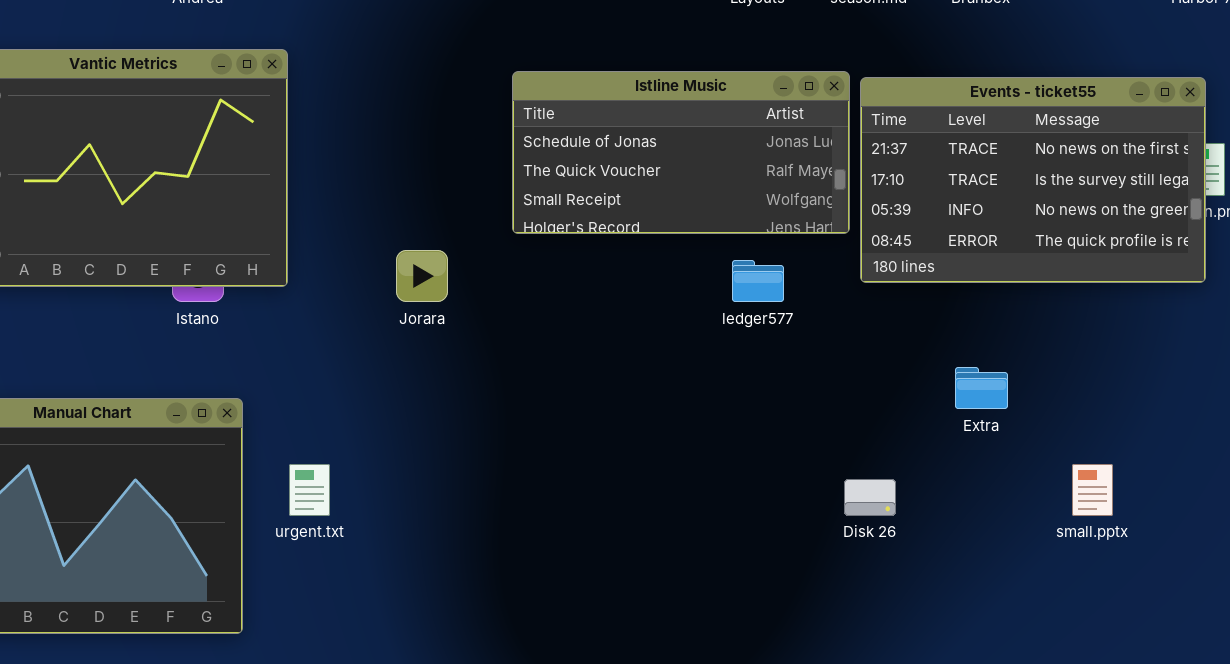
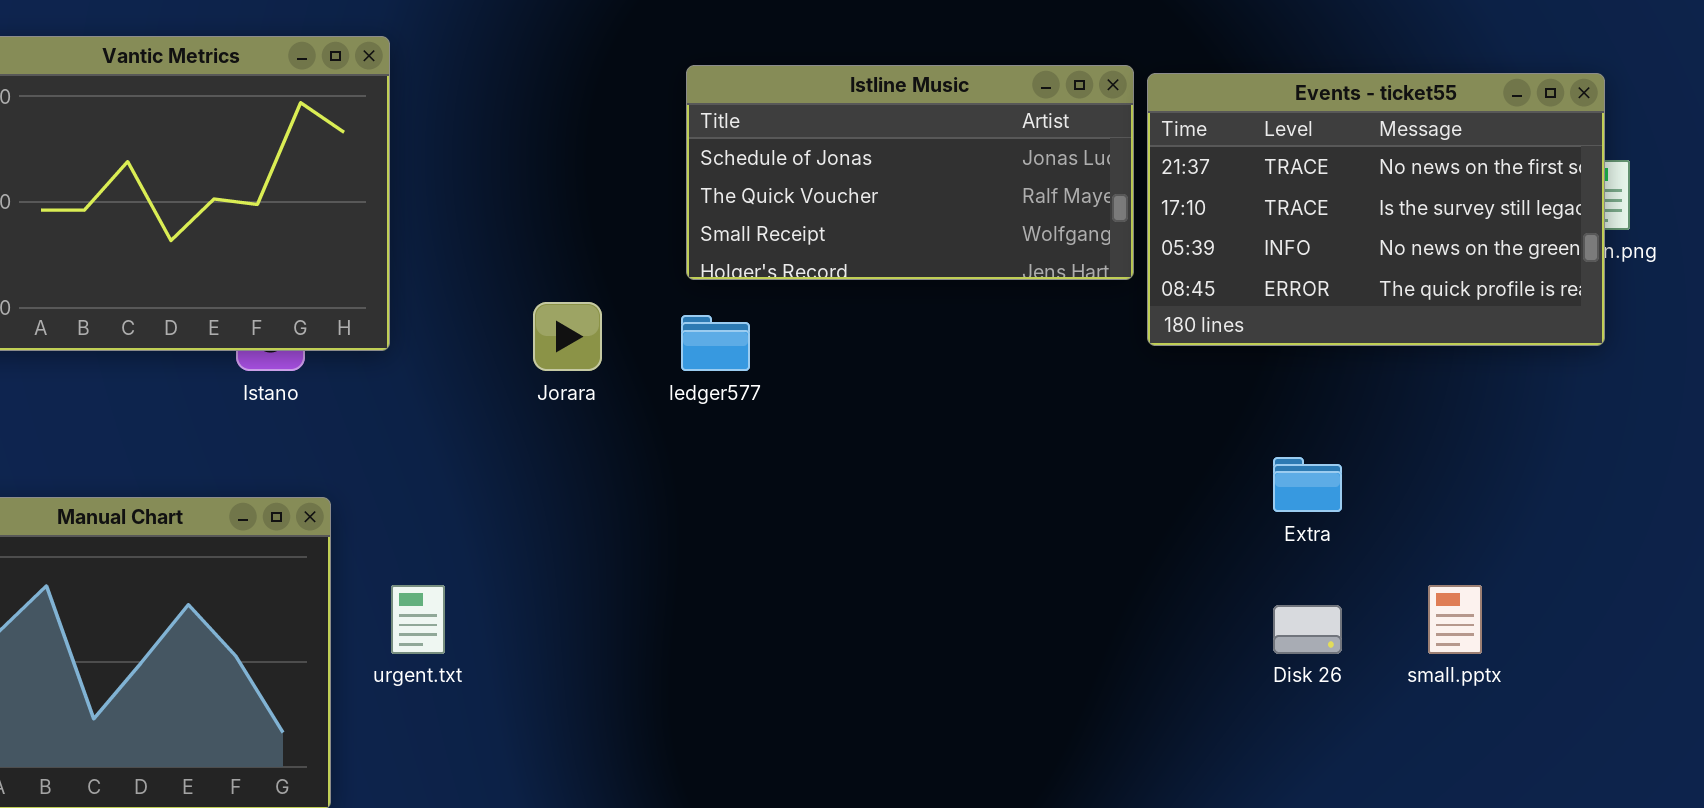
ledger577: [732,260,784,302] -> [681,315,750,371], moved
Disk 26: [844,479,896,516] -> [1273,605,1342,654], moved

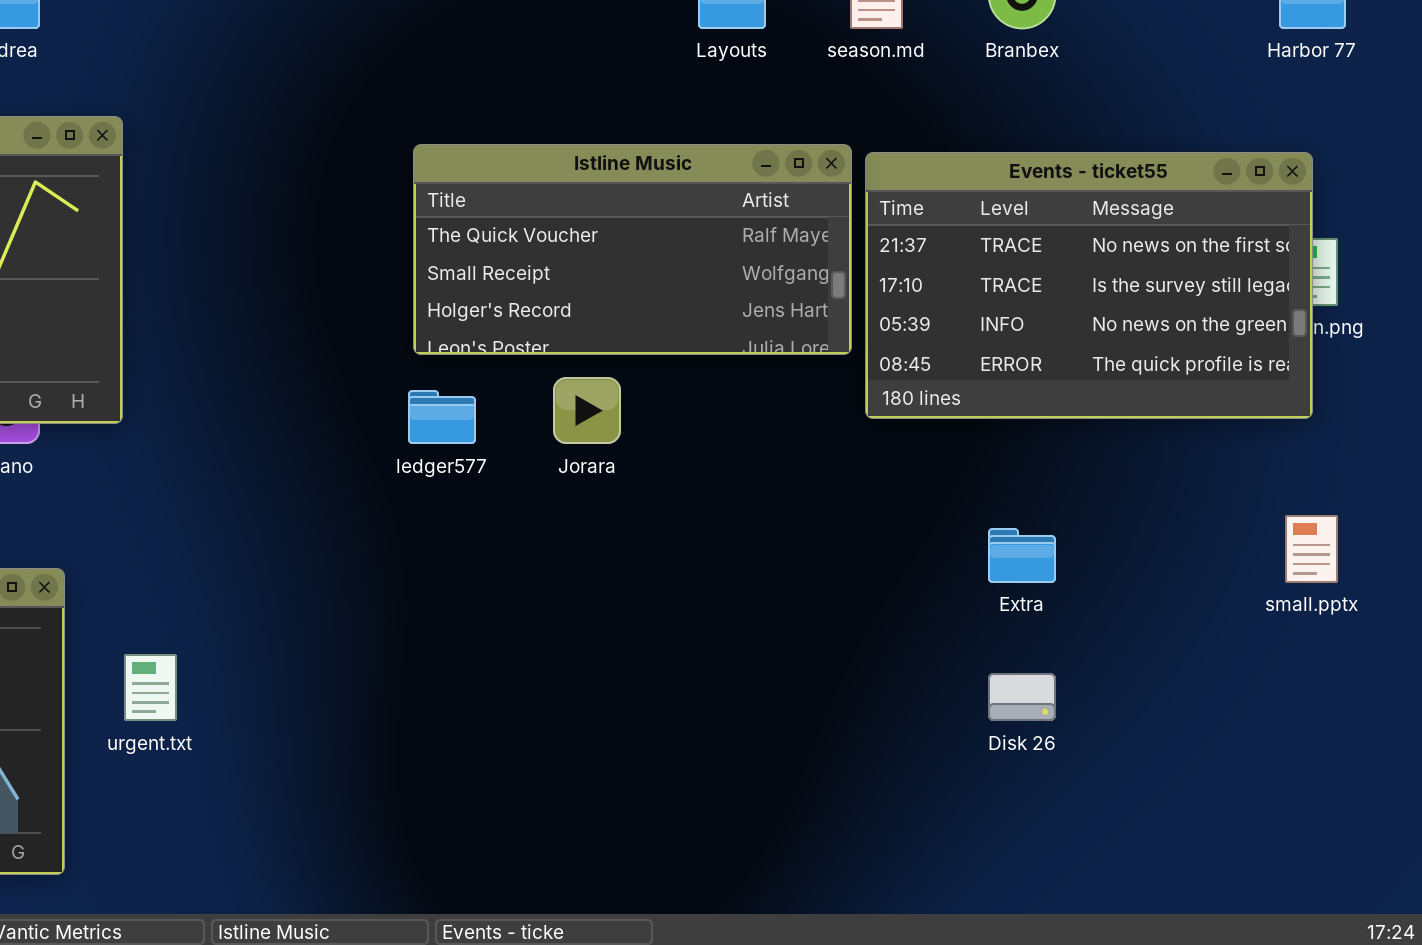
Istline Music: [686,65,1134,280] -> [413,144,852,355], scrolled down 1 row
Jorara: [533,302,602,371] -> [553,377,621,444], moved
small.pptx: [1428,585,1482,654] -> [1285,515,1338,583], moved

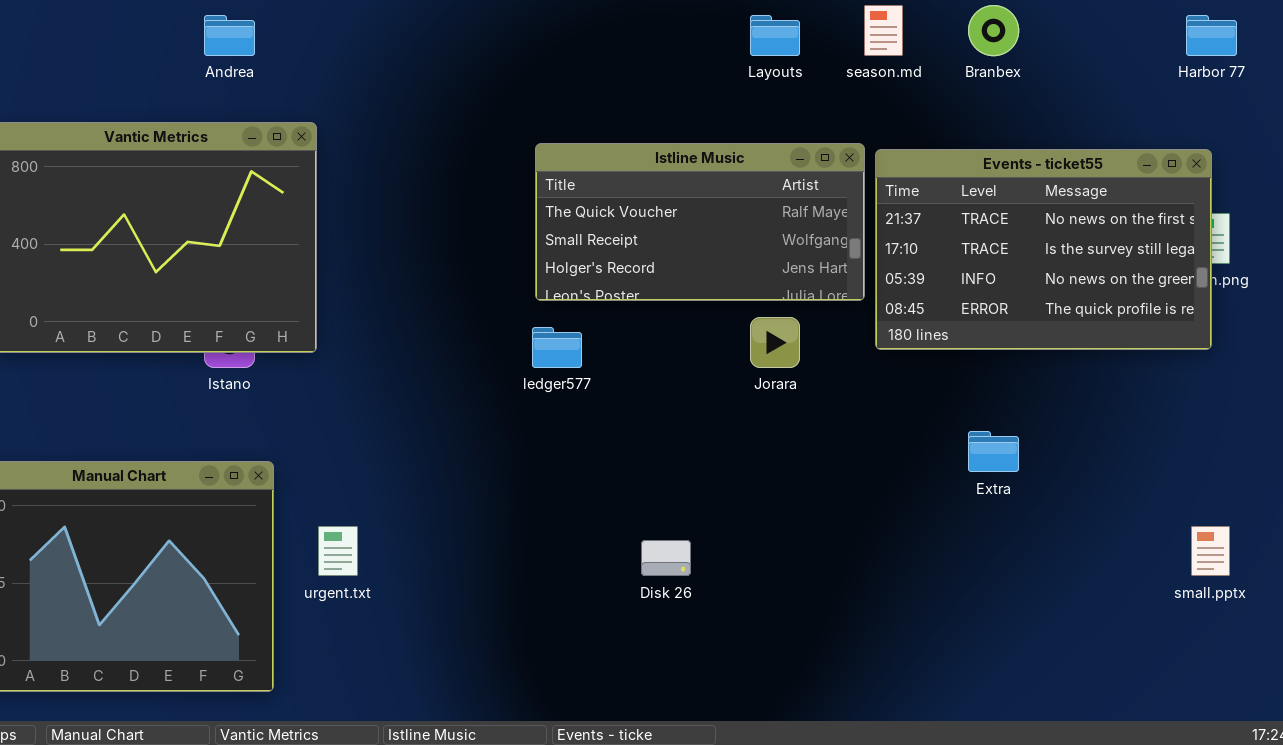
Jorara: [553,377,621,444] -> [750,317,800,368], moved
small.pptx: [1285,515,1338,583] -> [1191,526,1230,576], moved
Disk 26: [988,673,1056,721] -> [641,540,691,576], moved

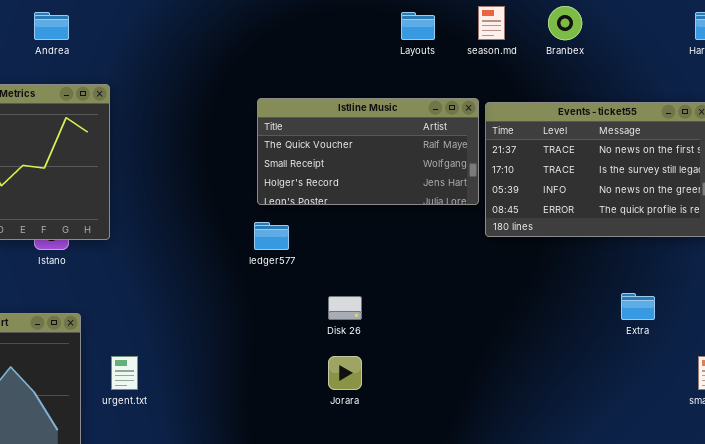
Jorara: [750,317,800,368] -> [328,356,362,390], moved
Extra: [968,431,1019,472] -> [621,293,655,320], moved
Disk 26: [641,540,691,576] -> [328,296,362,320], moved

